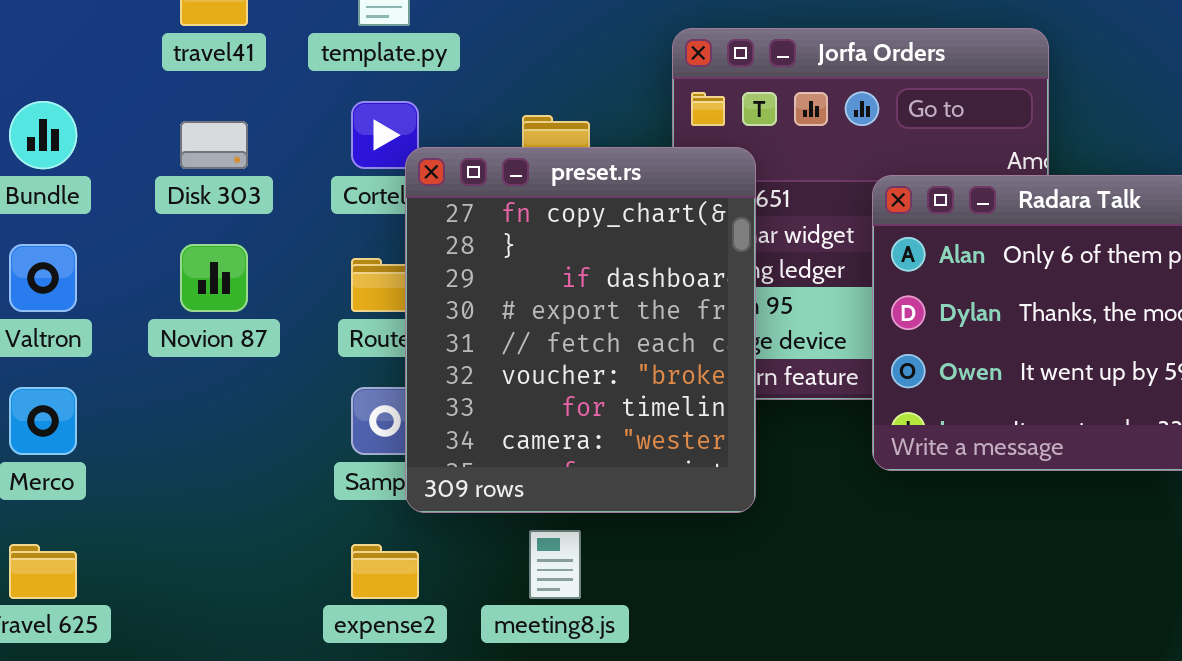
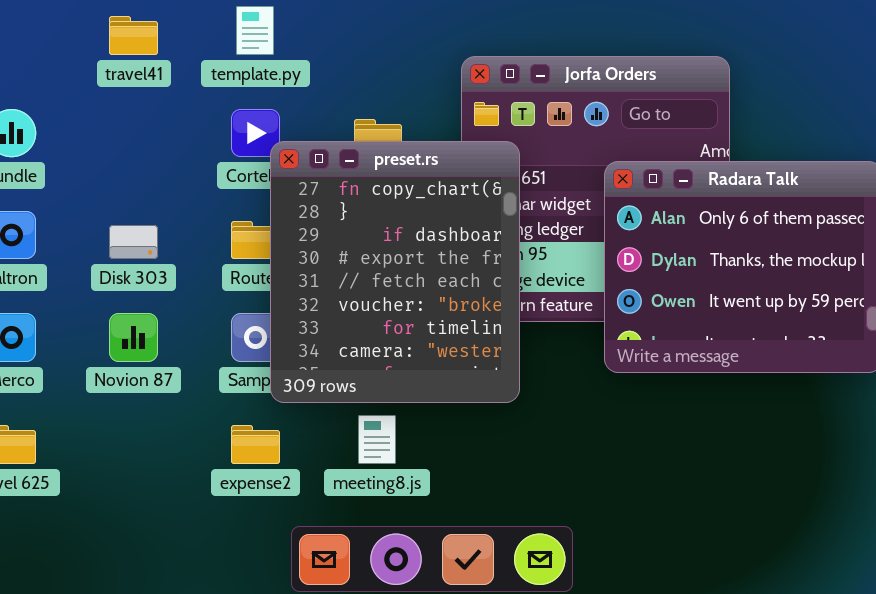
Disk 303: [180,121,248,169] -> [109,225,158,259], moved
Novion 87: [180,244,248,312] -> [109,313,158,362], moved

